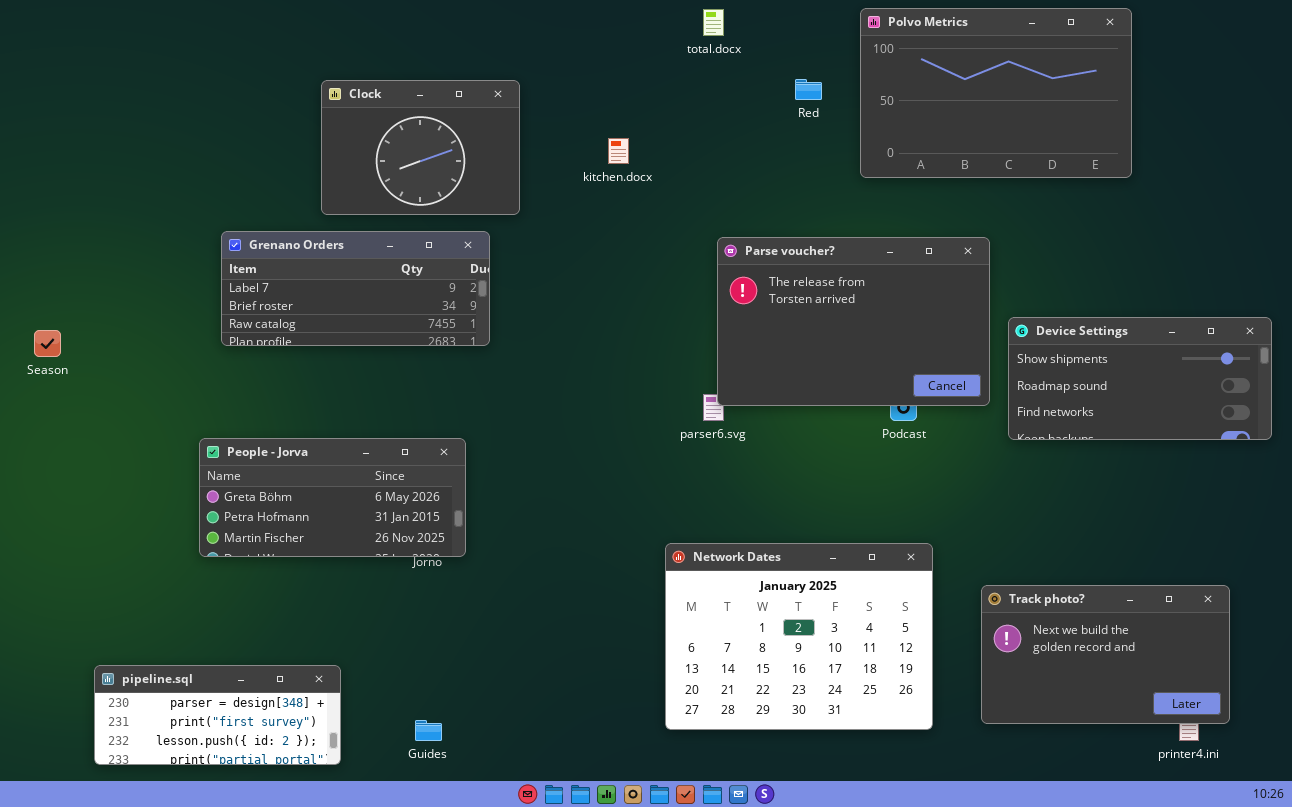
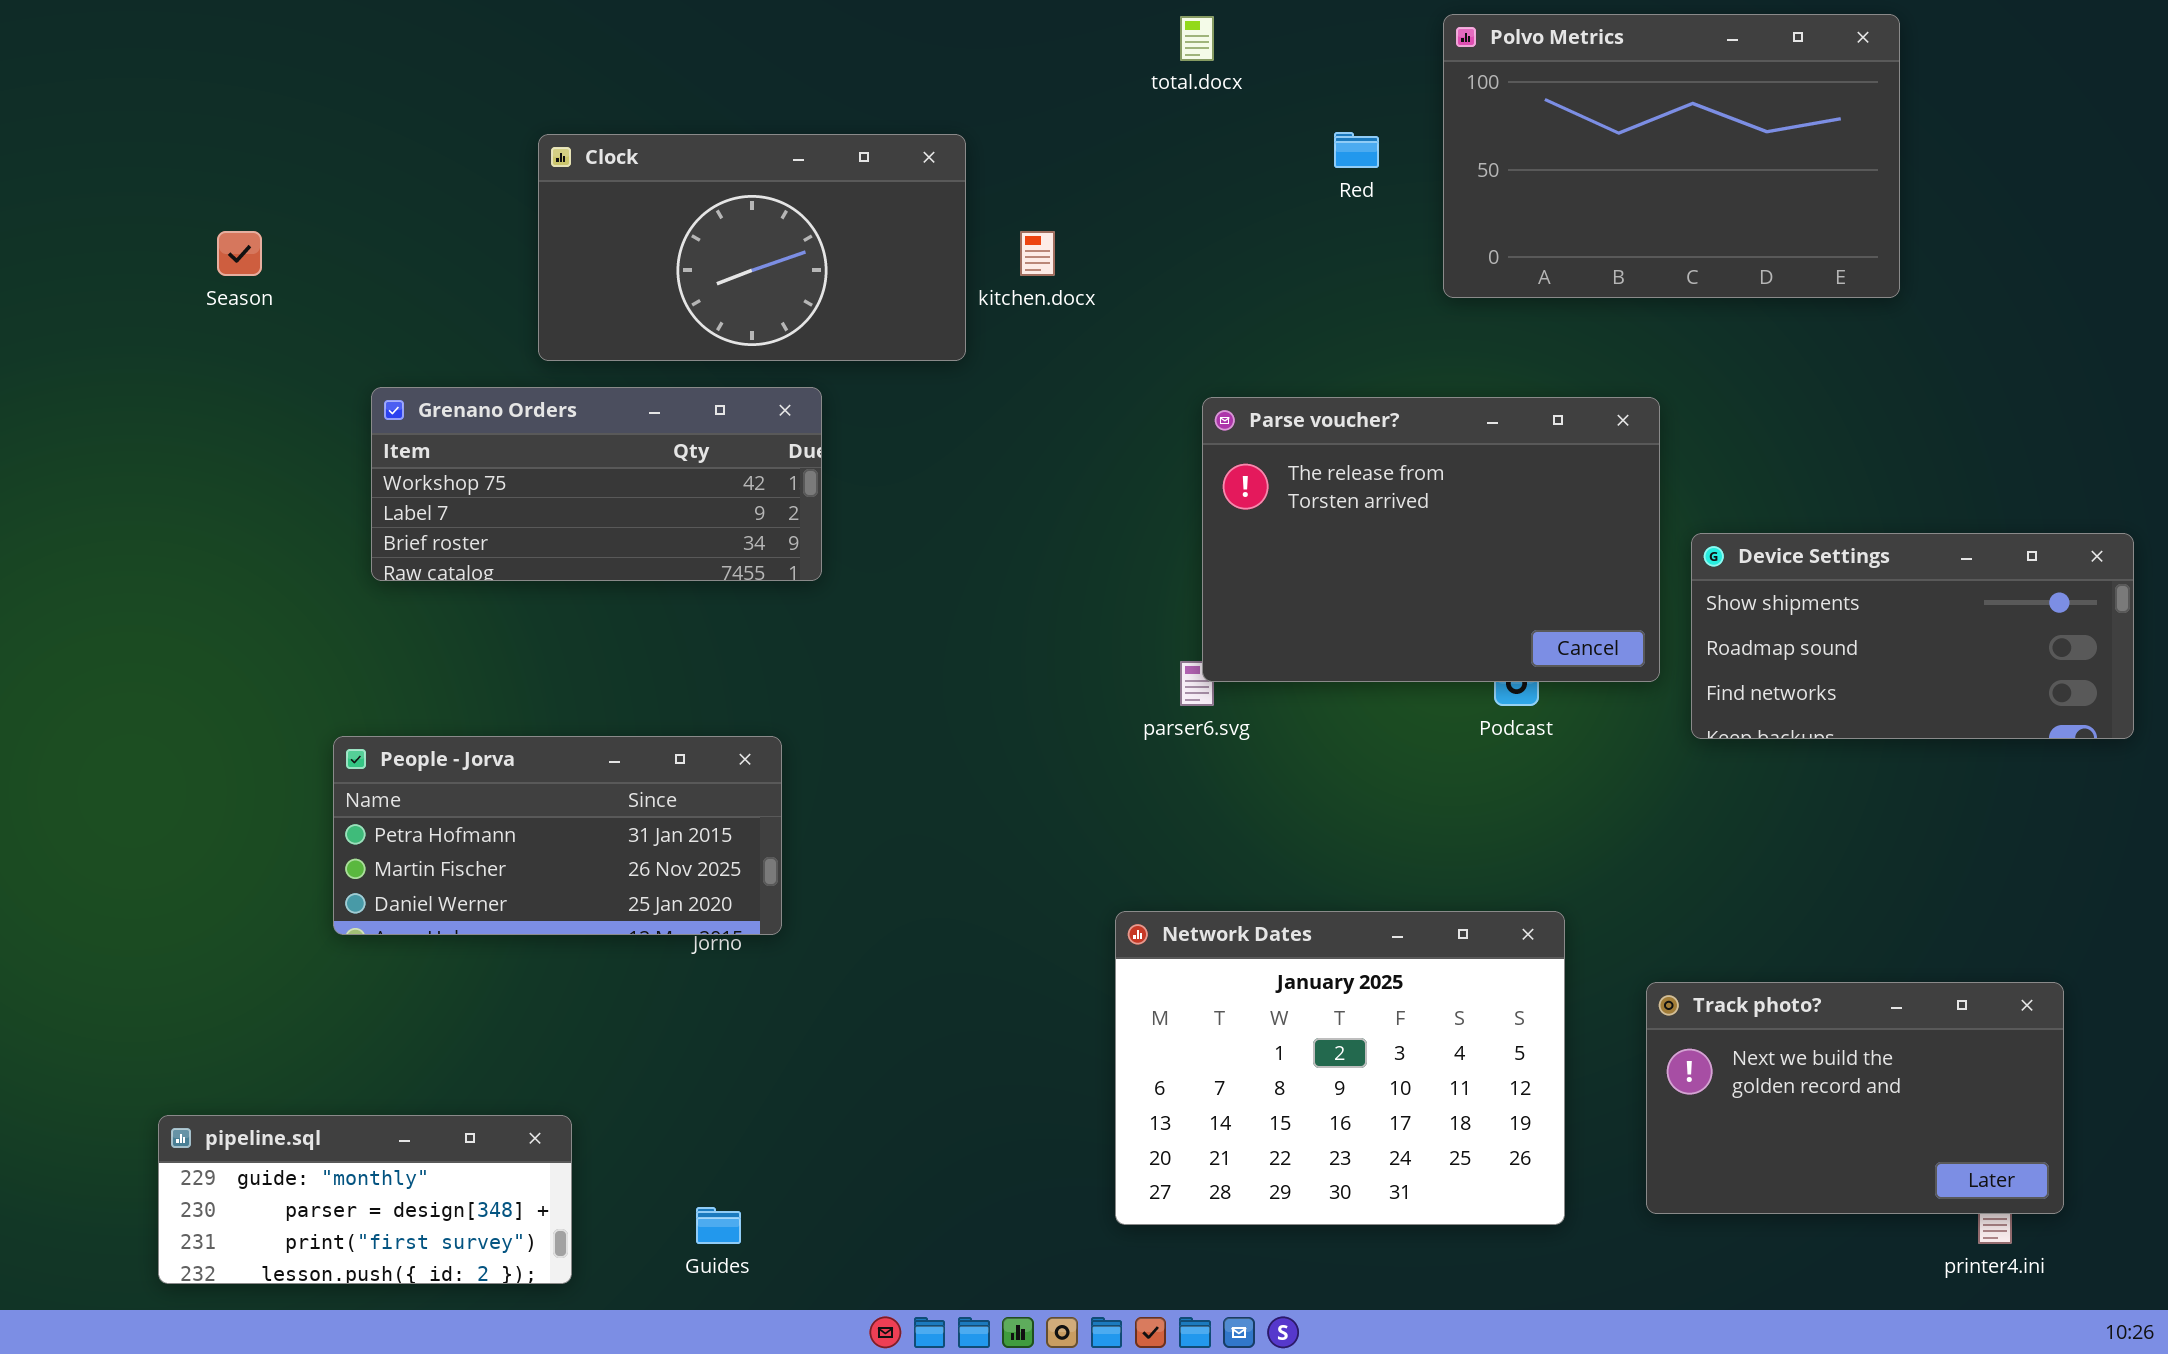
Clock: [321,80,520,215] -> [538,134,966,361], resized
Grenano Orders: [221,231,490,346] -> [371,387,822,581], scrolled up 1 row
Season: [34,330,61,357] -> [217,231,262,276], moved
People - Jorva: [199,438,466,557] -> [333,736,782,935], scrolled down 1 row
pipeline.sql: [94,665,341,765] -> [158,1115,572,1284], scrolled up 1 row

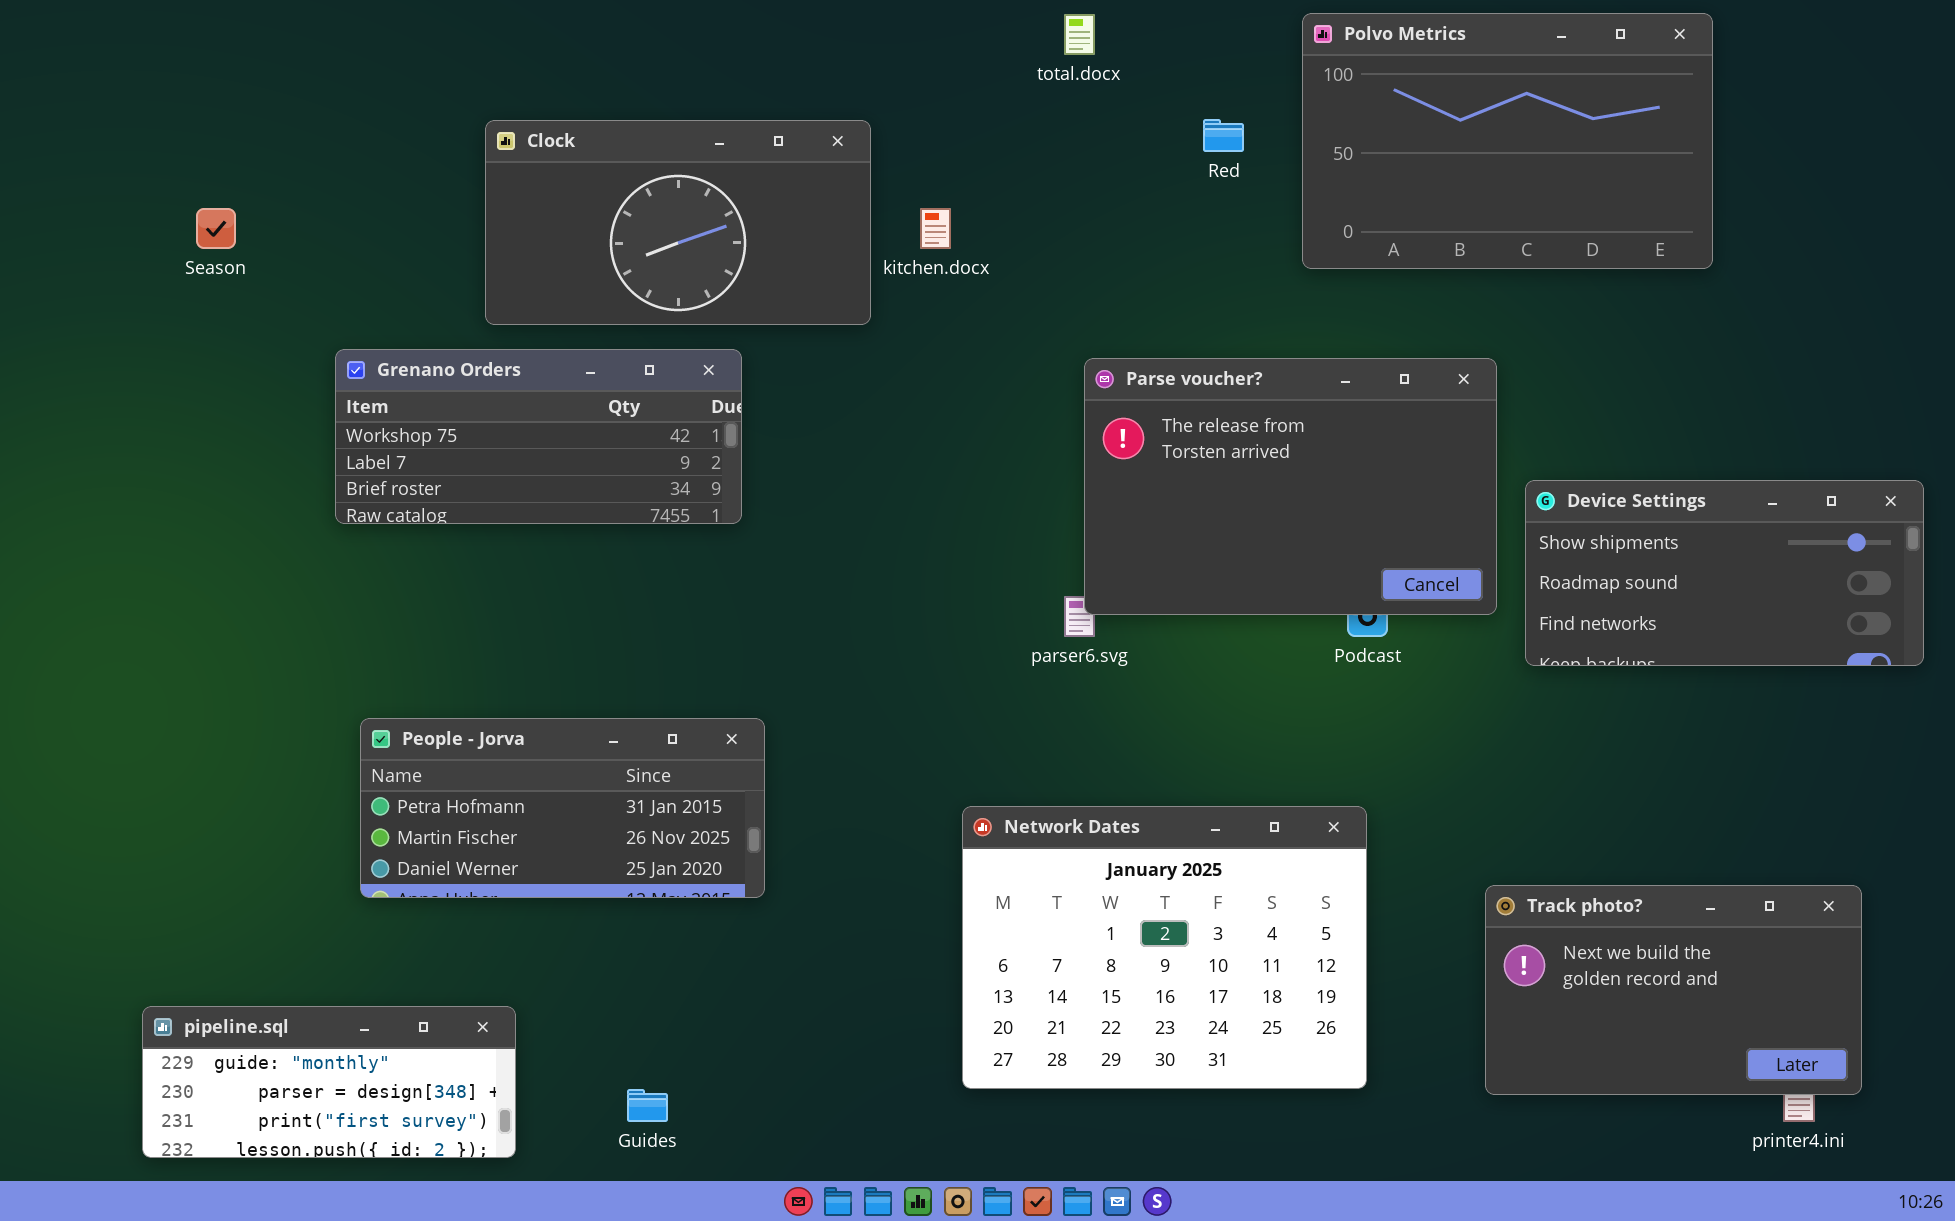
People - Jorva: [333,736,782,935] -> [360,718,765,898], moved
Network Dates: [1115,911,1565,1225] -> [962,806,1367,1089], moved

